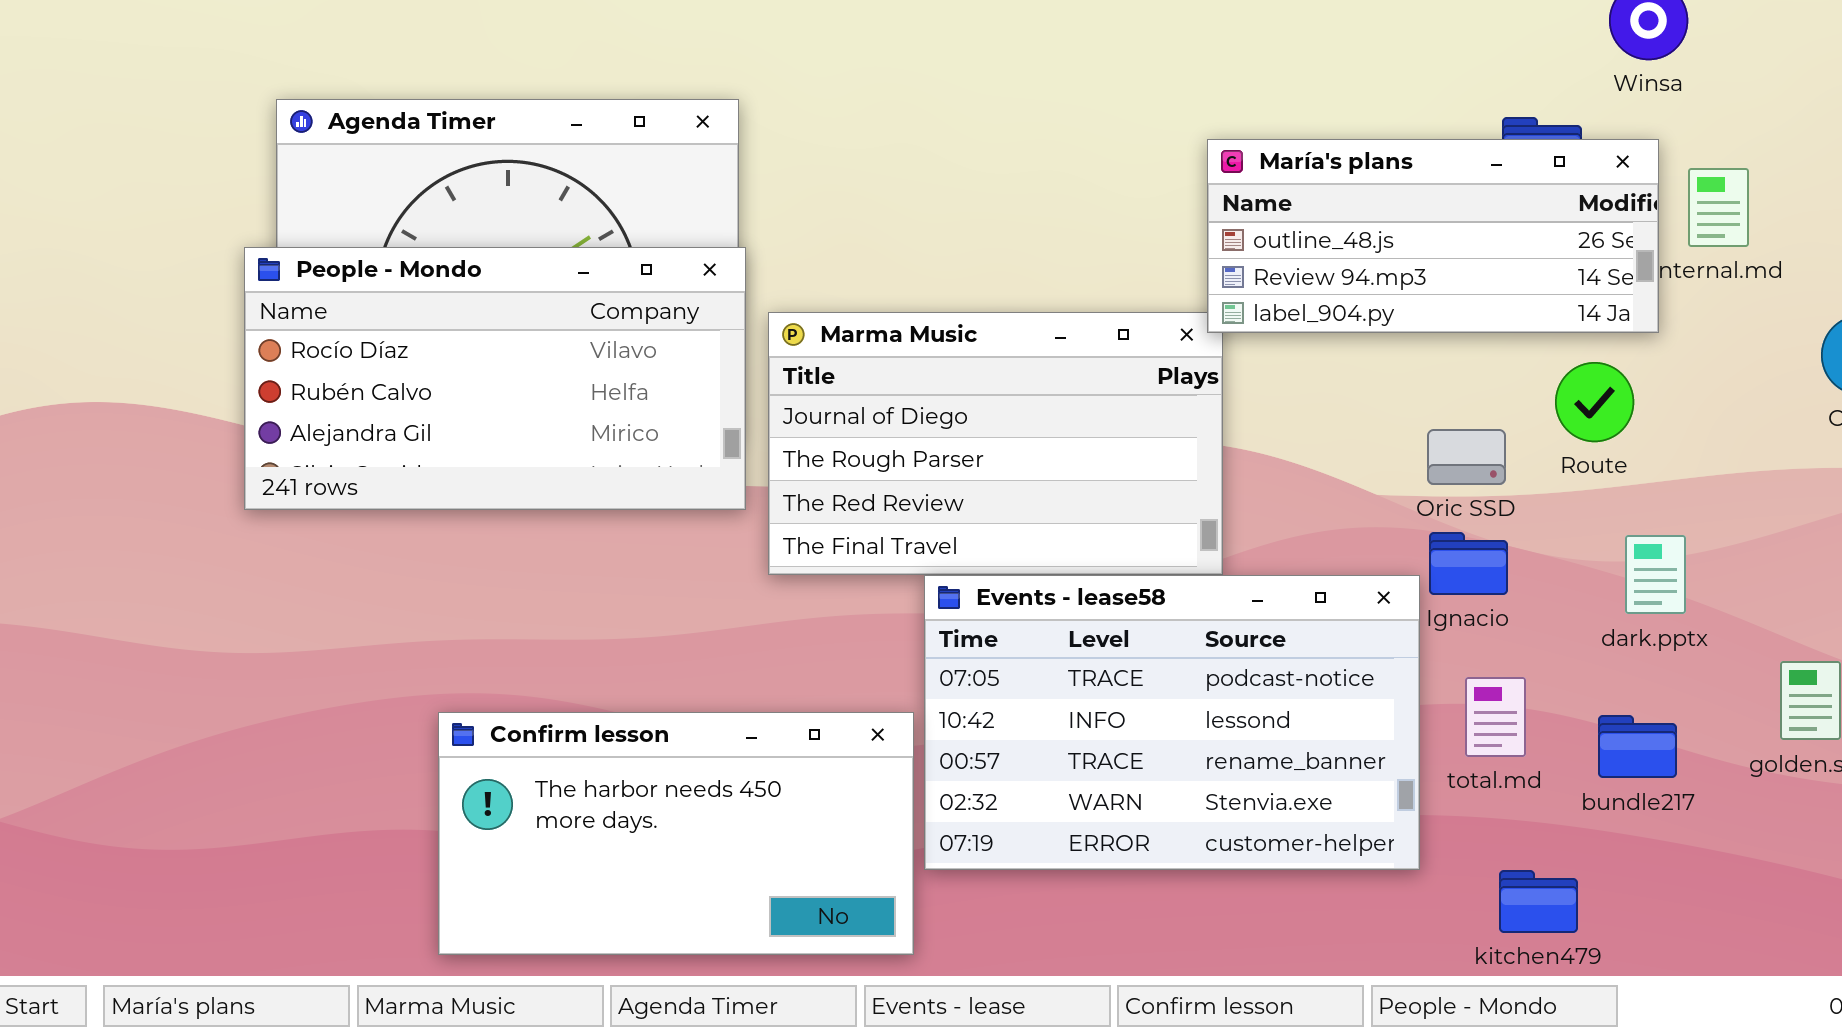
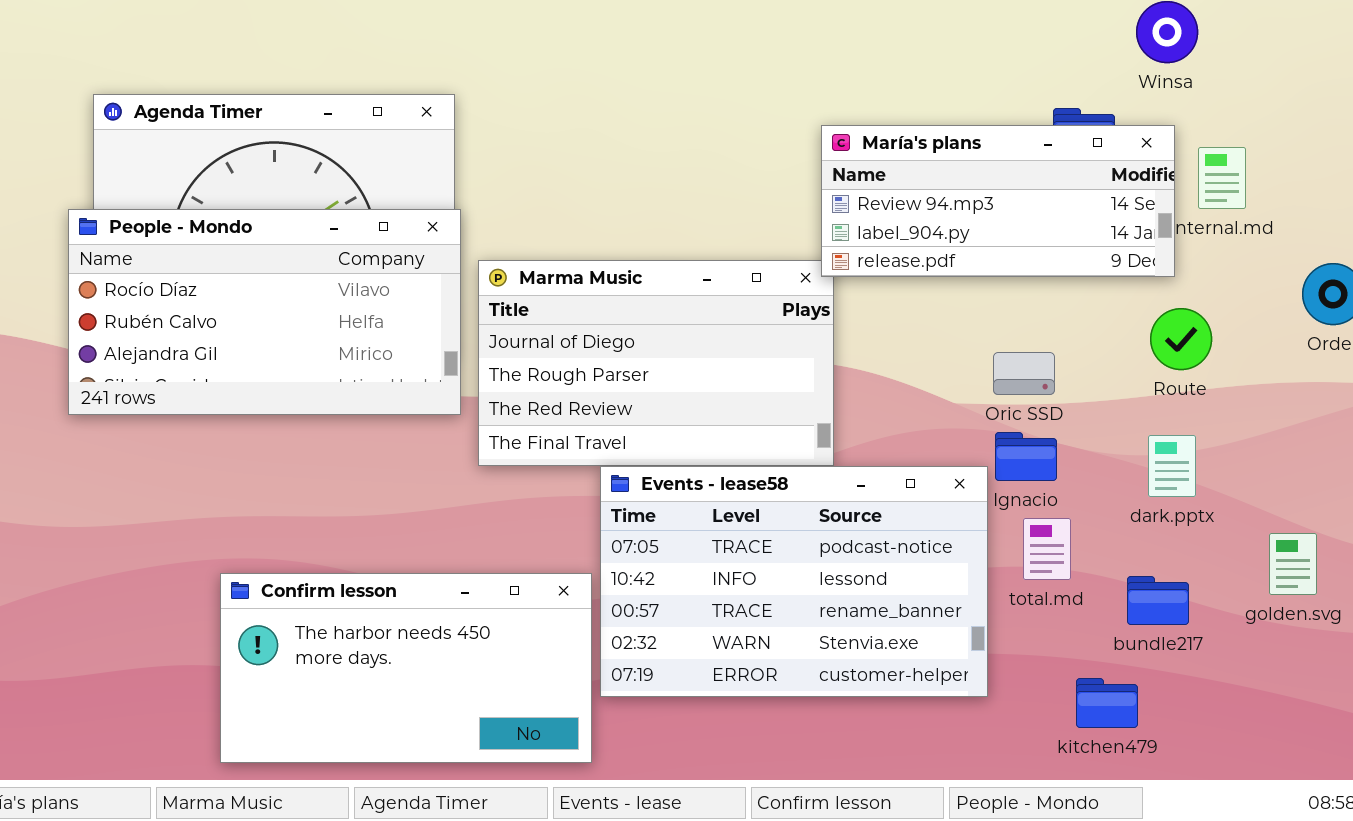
María's plans: [1207,139,1659,333] -> [821,125,1175,277], scrolled down 1 row
Route: [1555,362,1634,442] -> [1150,308,1212,370], moved
total.md: [1465,677,1526,757] -> [1023,518,1071,580], moved
kitchen479: [1499,870,1578,933] -> [1076,678,1138,728], moved

